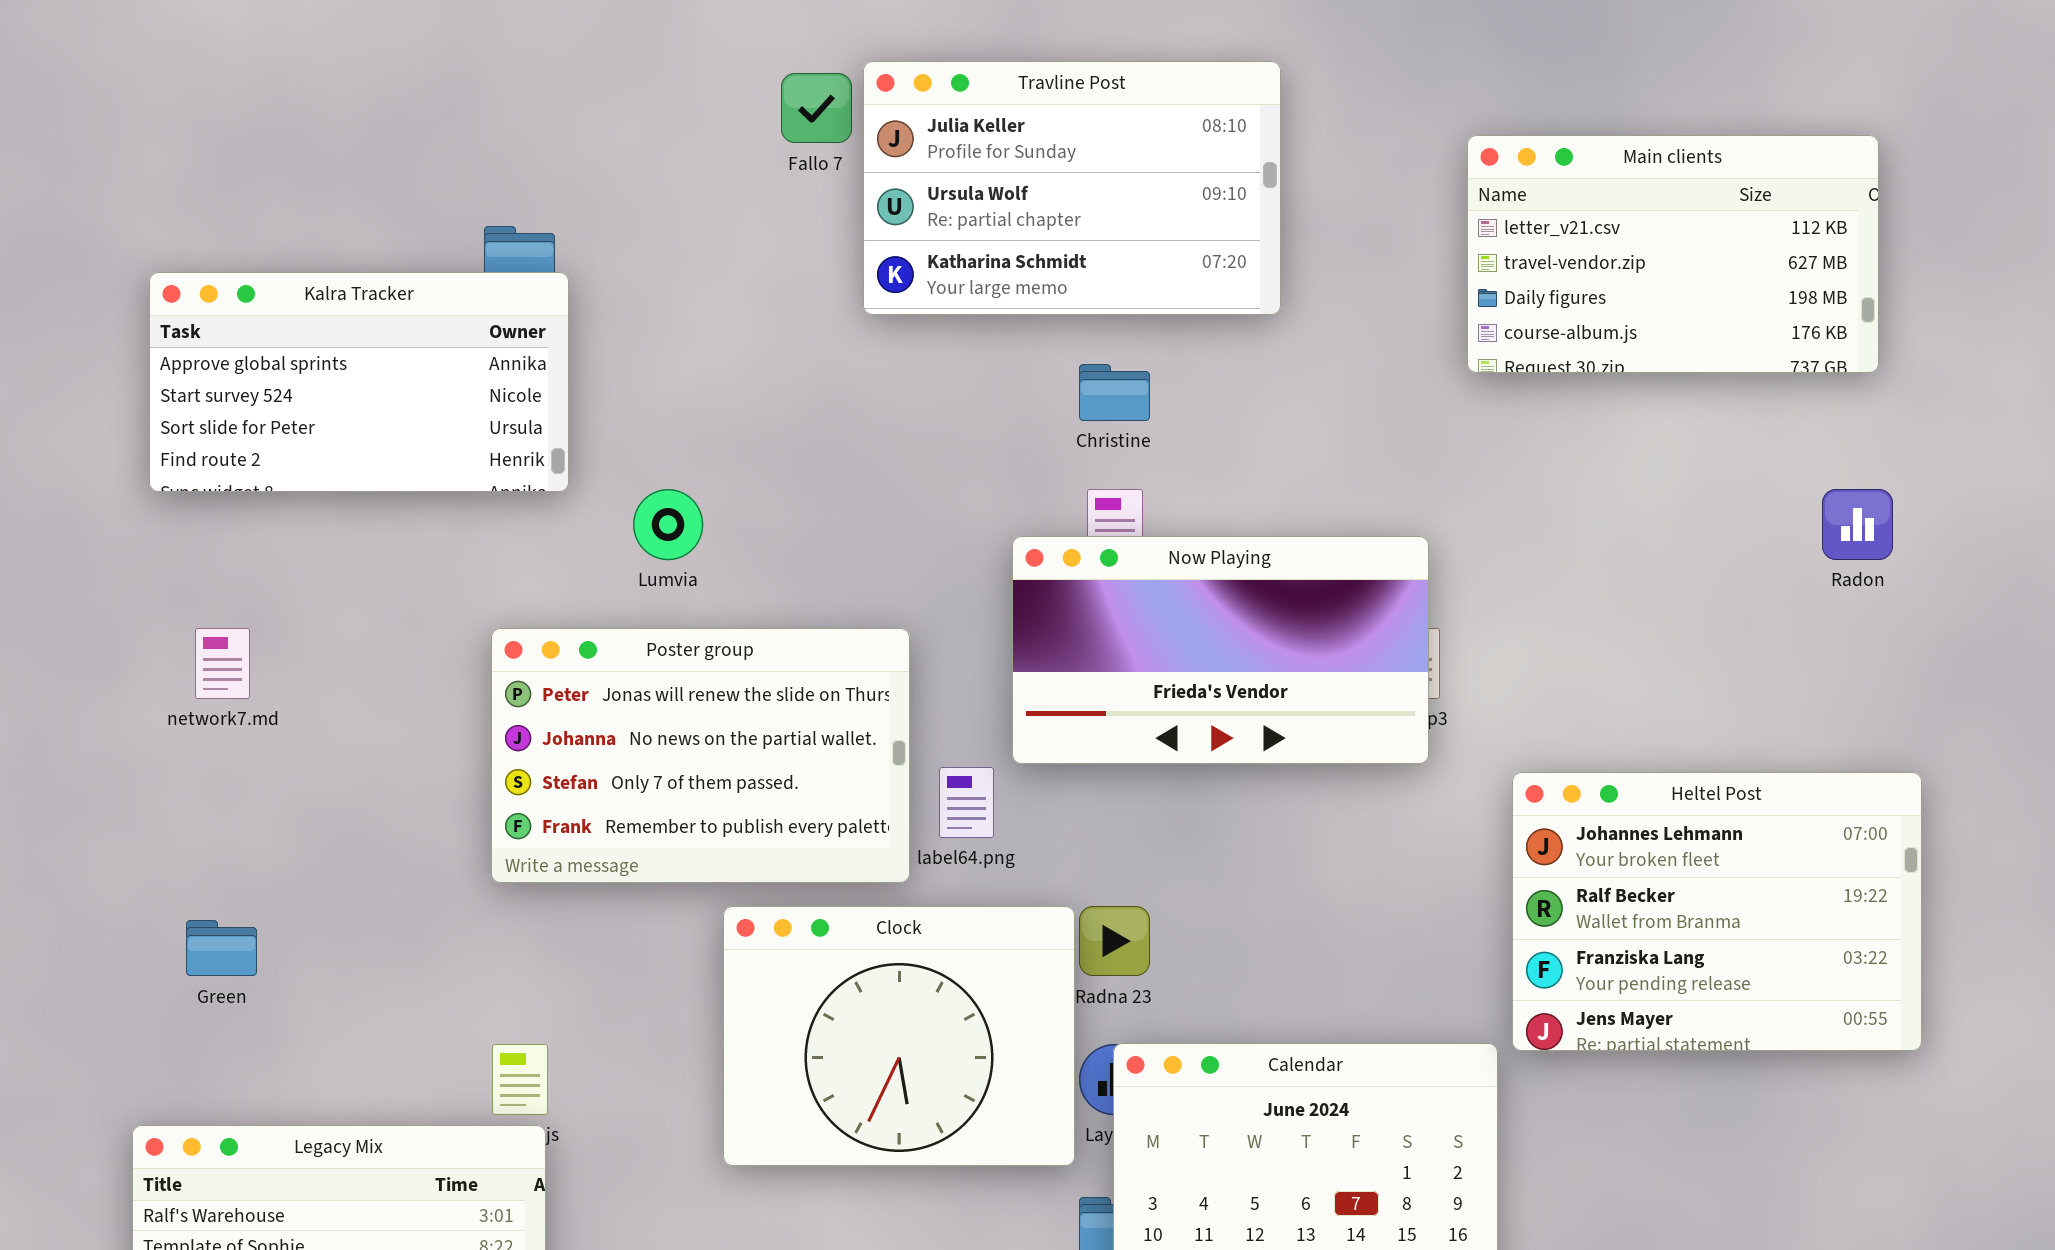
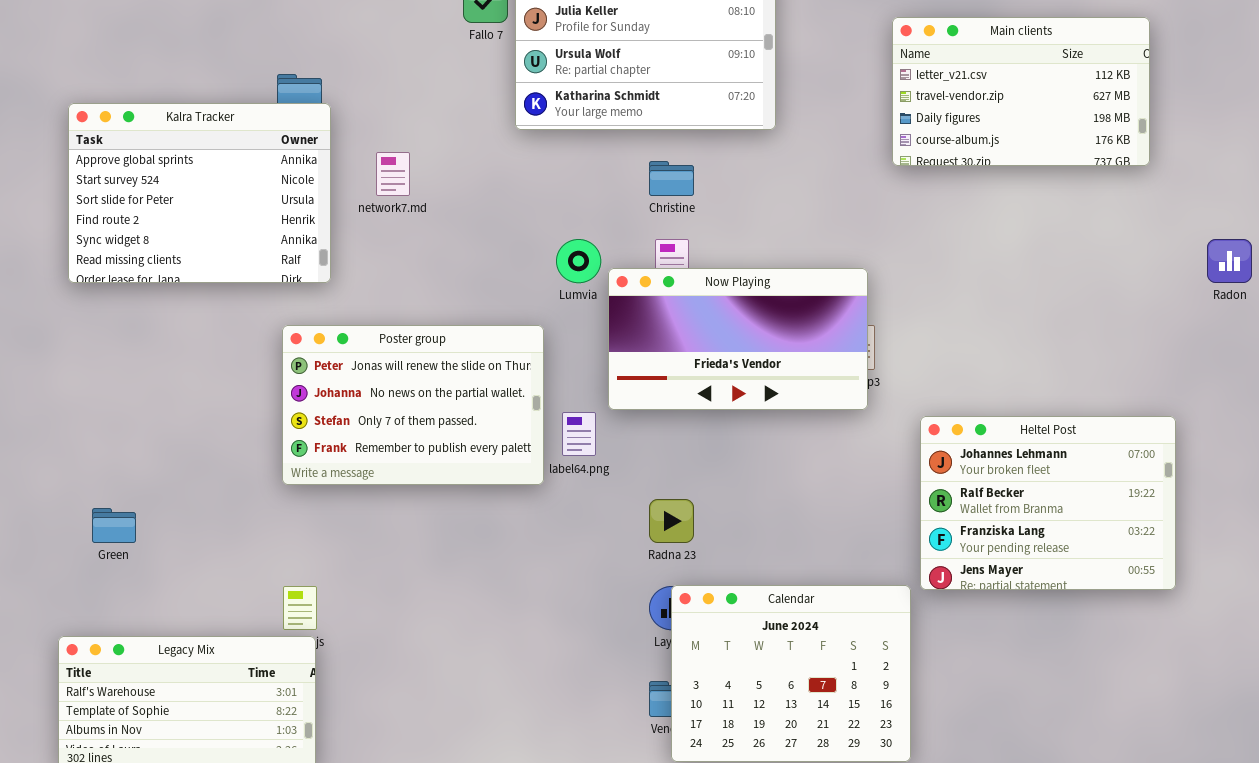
Kalra Tracker: [149,272,569,492] -> [68,103,331,283], resized
Lumvia: [633,489,703,560] -> [556,239,601,283], moved
Radon: [1822,489,1893,560] -> [1207,239,1252,283], moved
network7.md: [195,628,250,699] -> [376,152,410,196], moved
Clock: [723,906,1075,1166] -> none, closed

